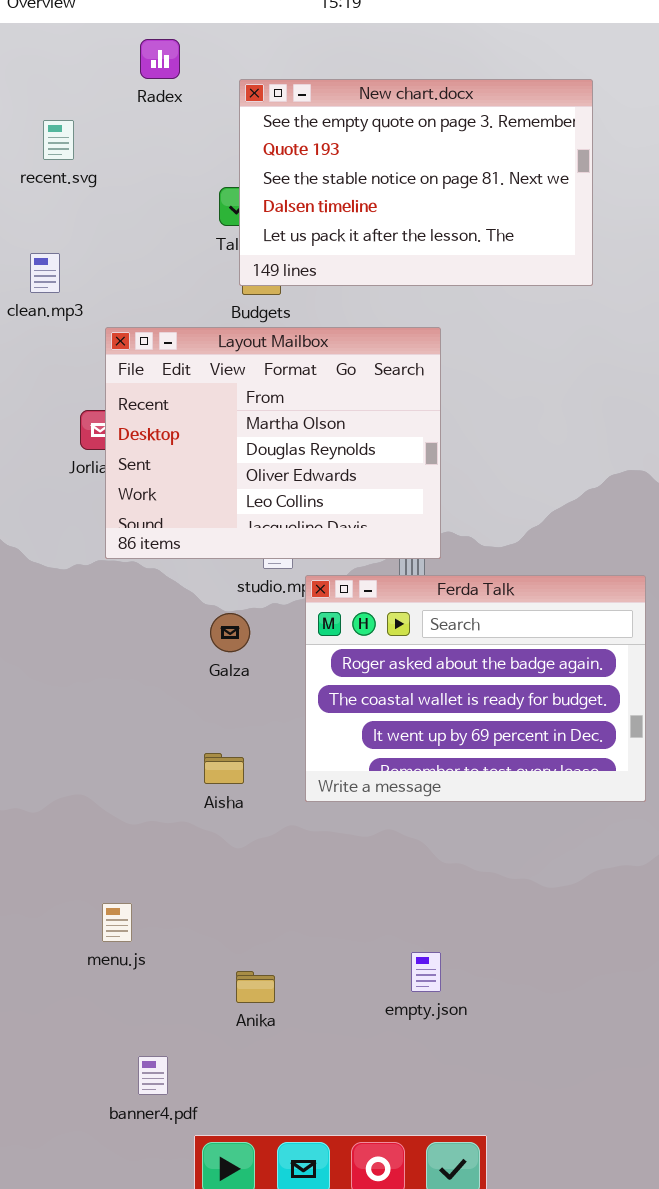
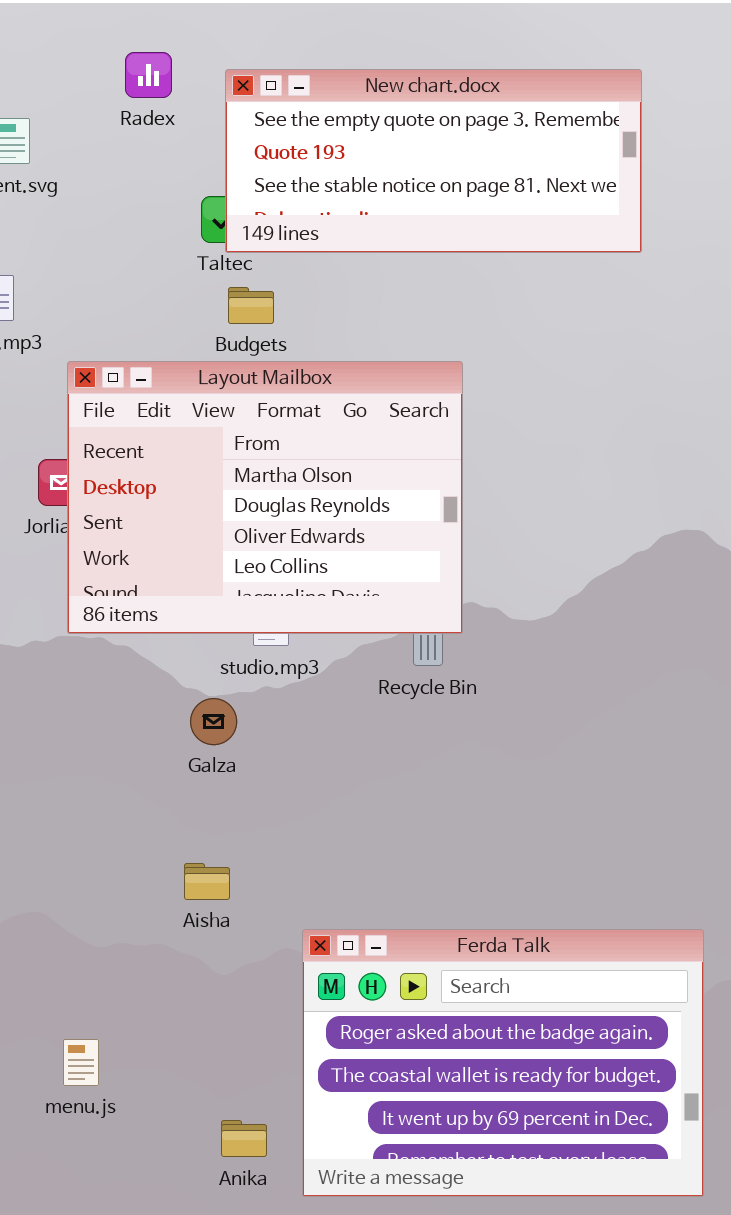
Radex: [140,39,180,79] -> [125,52,172,98], moved
New chart.docx: [239,79,593,286] -> [225,69,642,253], resized
Ferda Talk: [305,575,646,802] -> [302,929,704,1197], moved

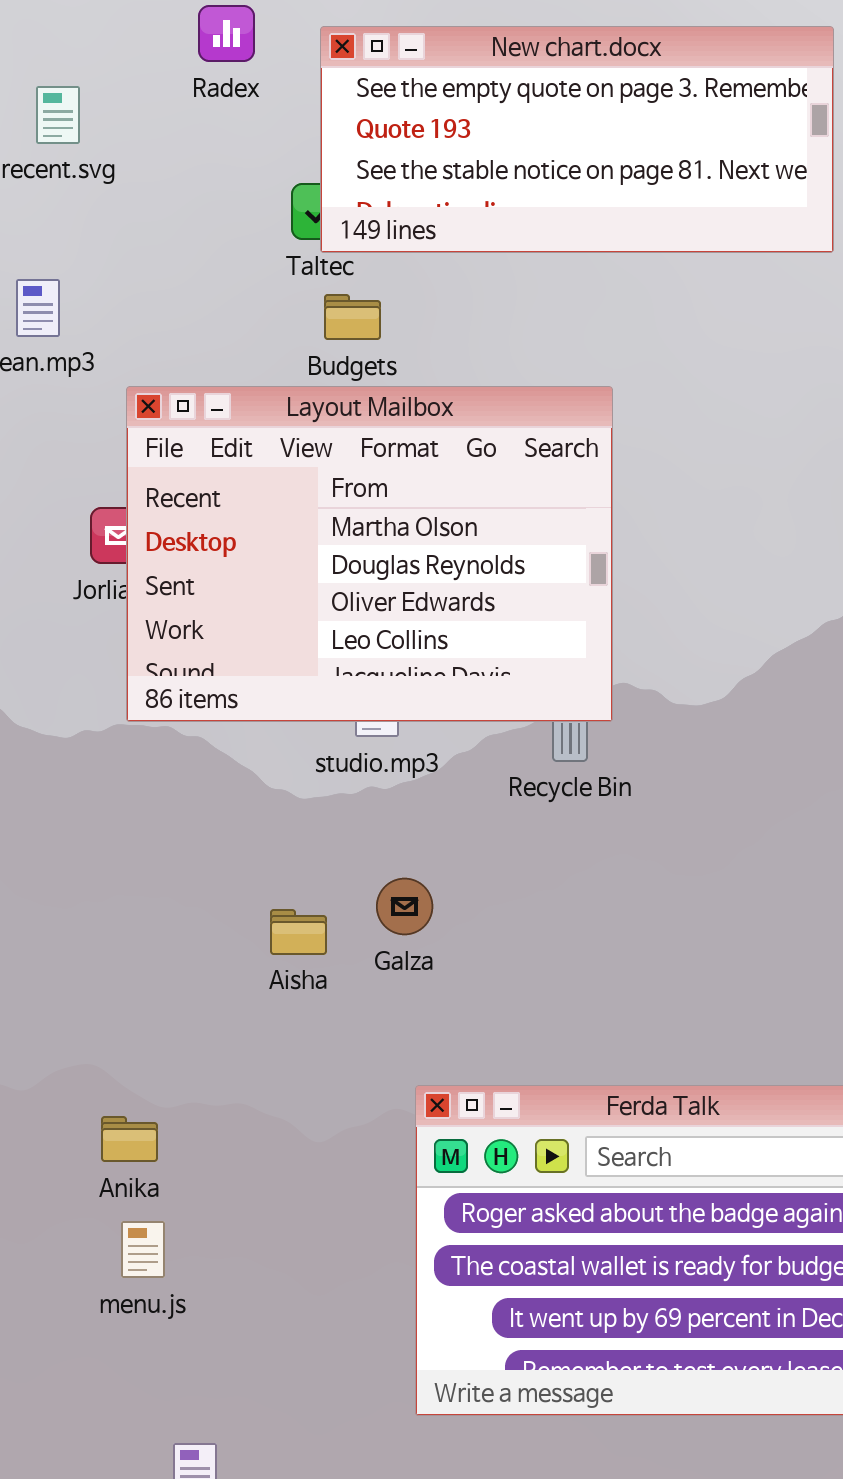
Galza: [190,698,237,745] -> [376,878,433,935], moved
Aisha: [184,863,230,900] -> [270,909,327,955], moved
Anika: [221,1120,267,1157] -> [101,1116,158,1162], moved

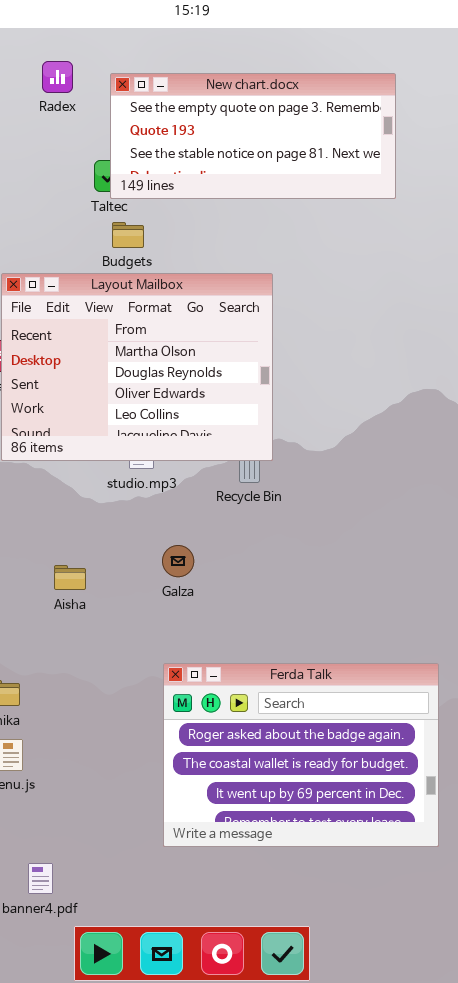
Galza: [376,878,433,935] -> [162,545,194,577], moved
Aisha: [270,909,327,955] -> [54,565,86,590], moved

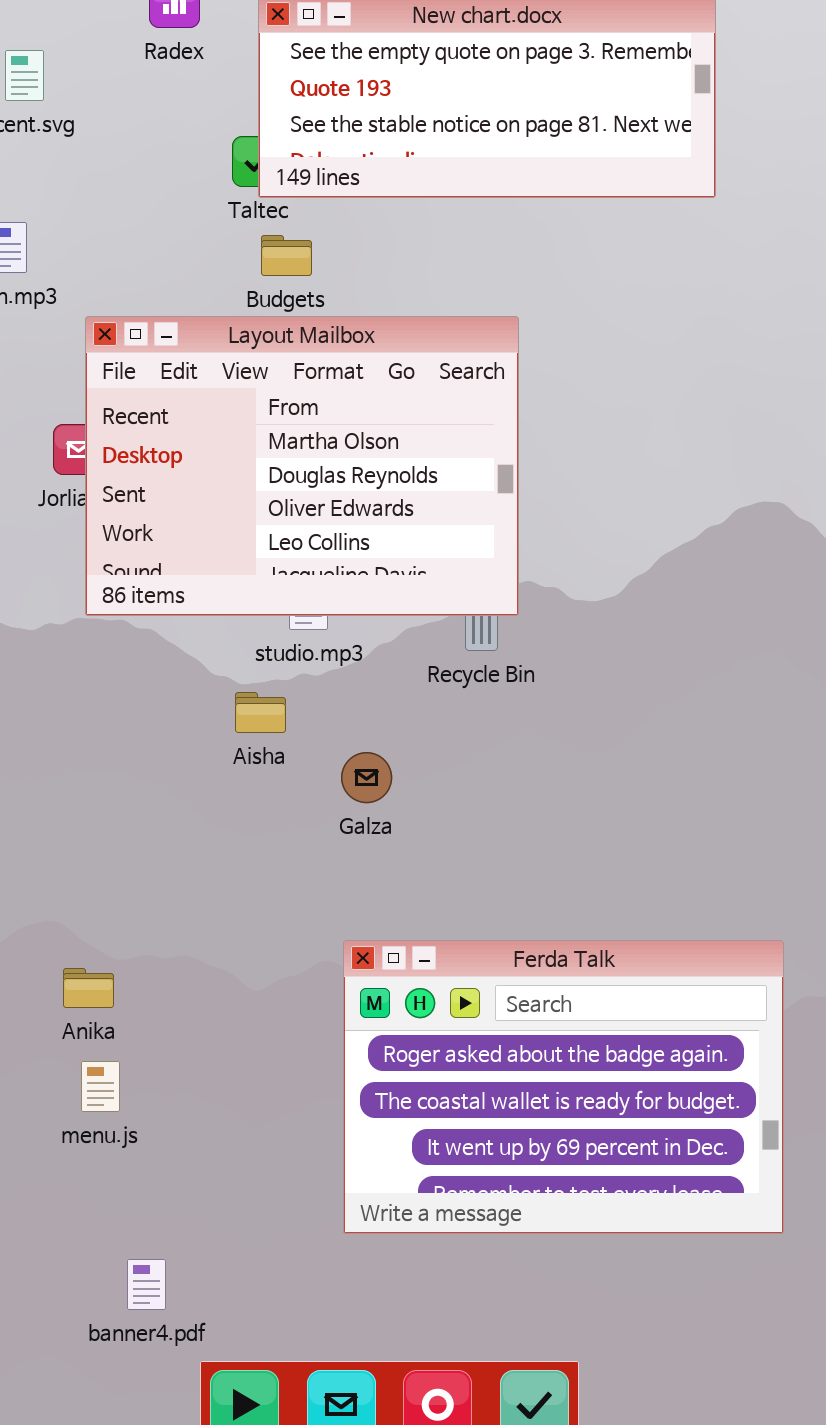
Aisha: [54,565,86,590] -> [235,692,286,733], moved

